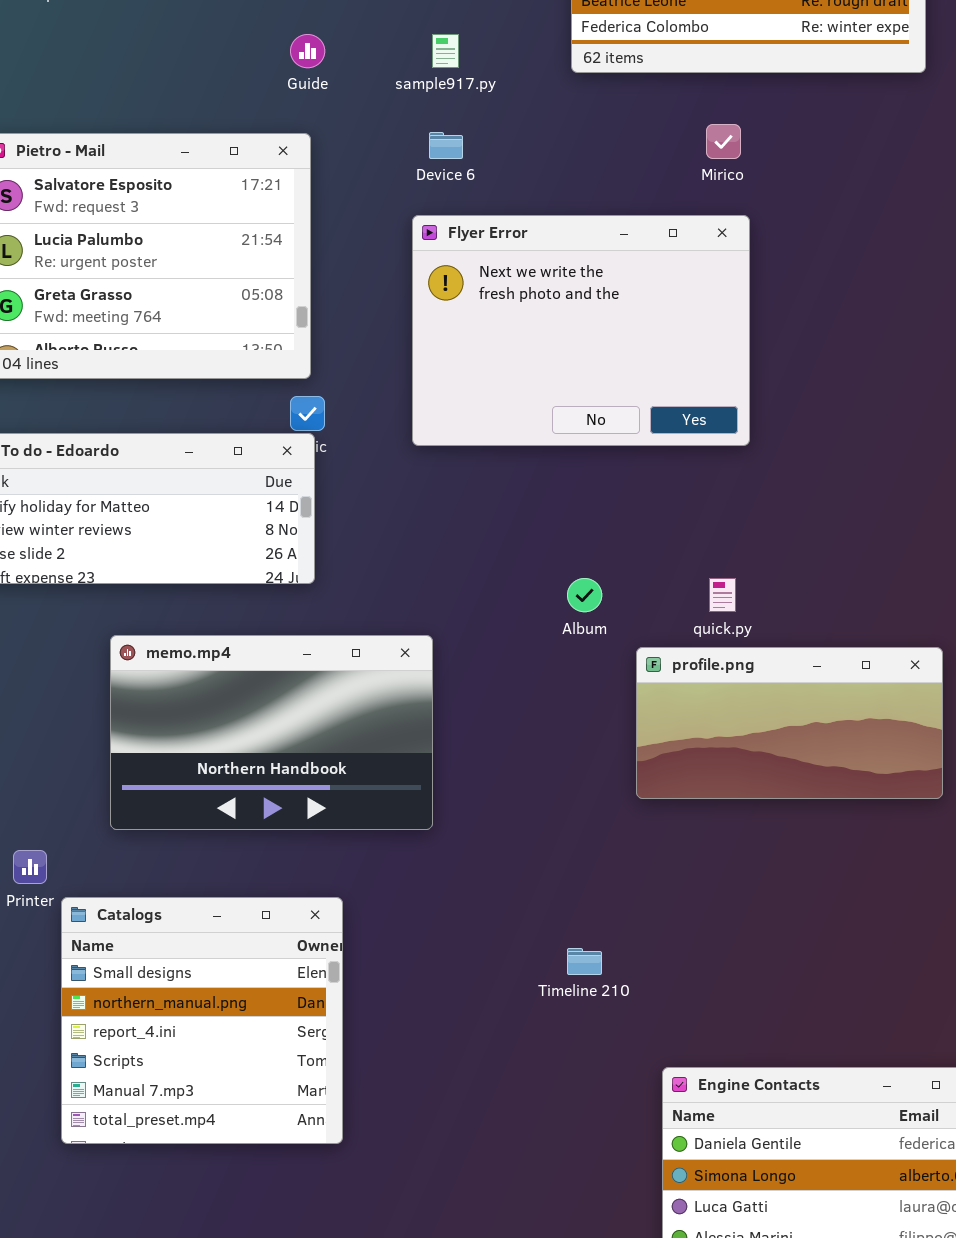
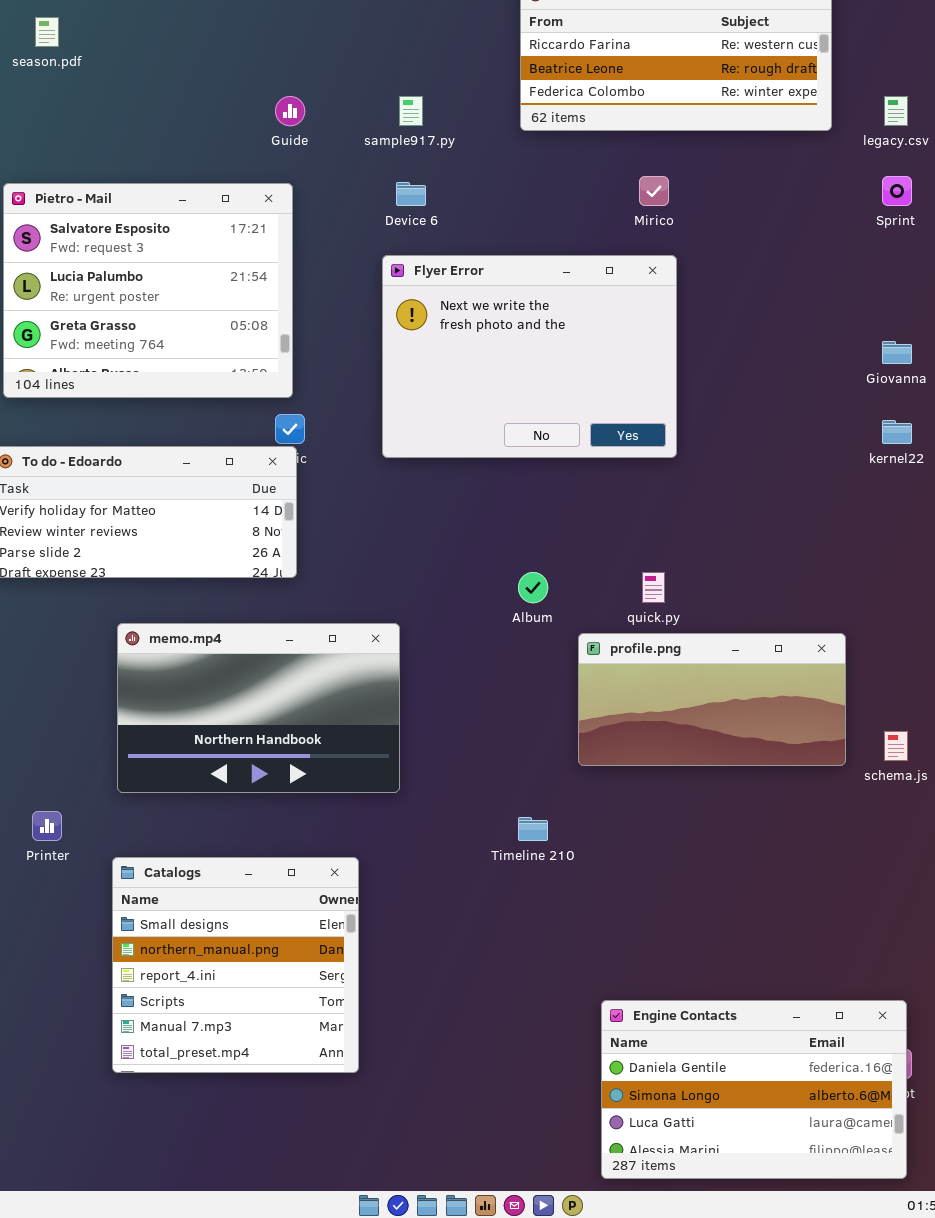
Catalogs: [61,897,343,1144] -> [112,857,359,1073], moved
Timeline 210: [567,948,602,975] -> [518,817,548,841], moved

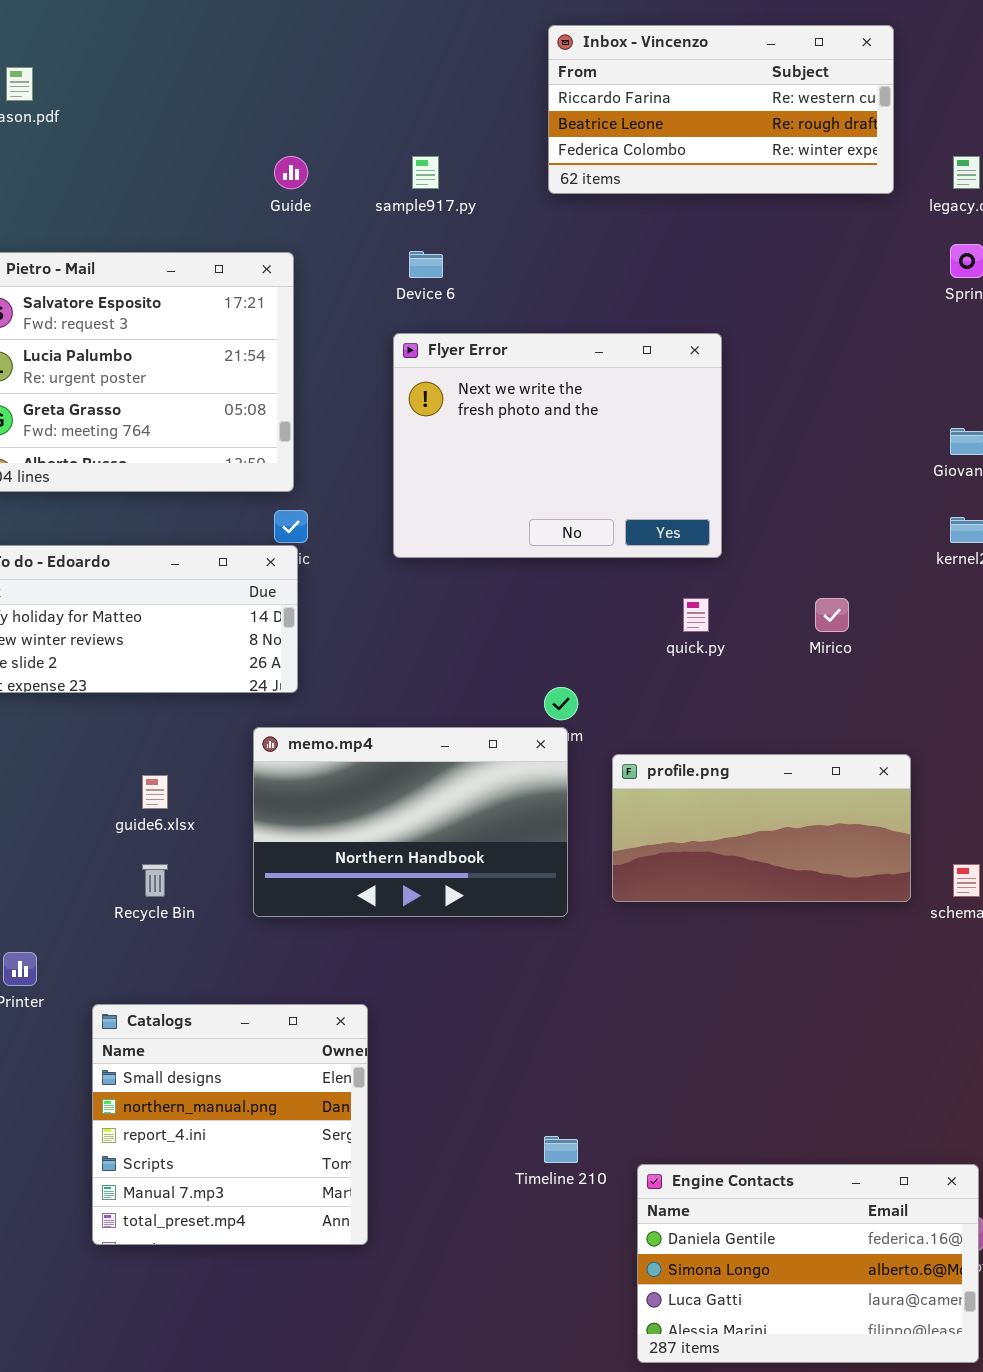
Mirico: [639,176,669,206] -> [815,598,849,632], moved
quick.py: [642,572,665,603] -> [683,598,709,632], moved
memo.mp4: [117,623,400,793] -> [253,727,568,917], moved
Timeline 210: [518,817,548,841] -> [544,1136,578,1163], moved

